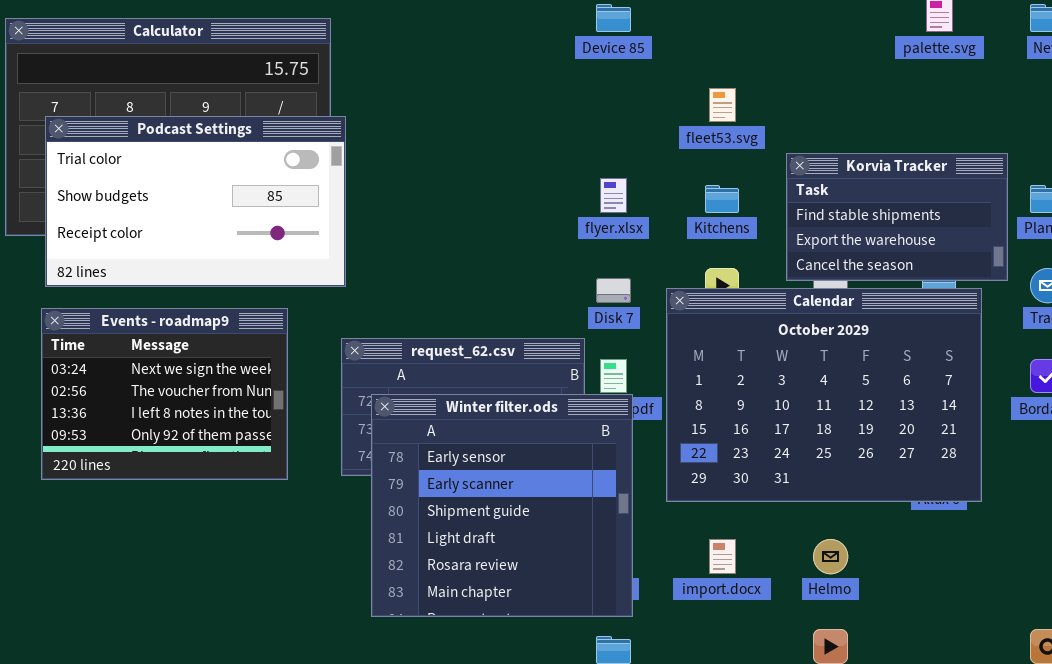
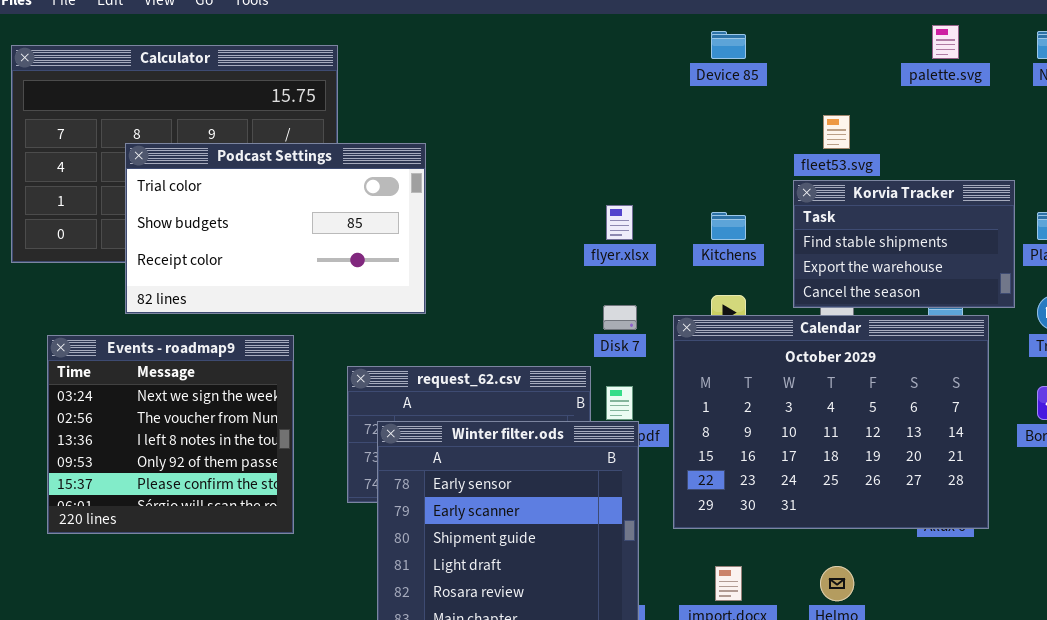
Device 85: [596,4,631,32] -> [711,31,746,59], moved
fleet53.svg: [709,88,736,122] -> [823,115,850,149], moved
Podcast Settings: [45,116,346,287] -> [125,143,426,314], moved
Events - roadmap9: [41,308,288,480] -> [47,335,294,534], resized

